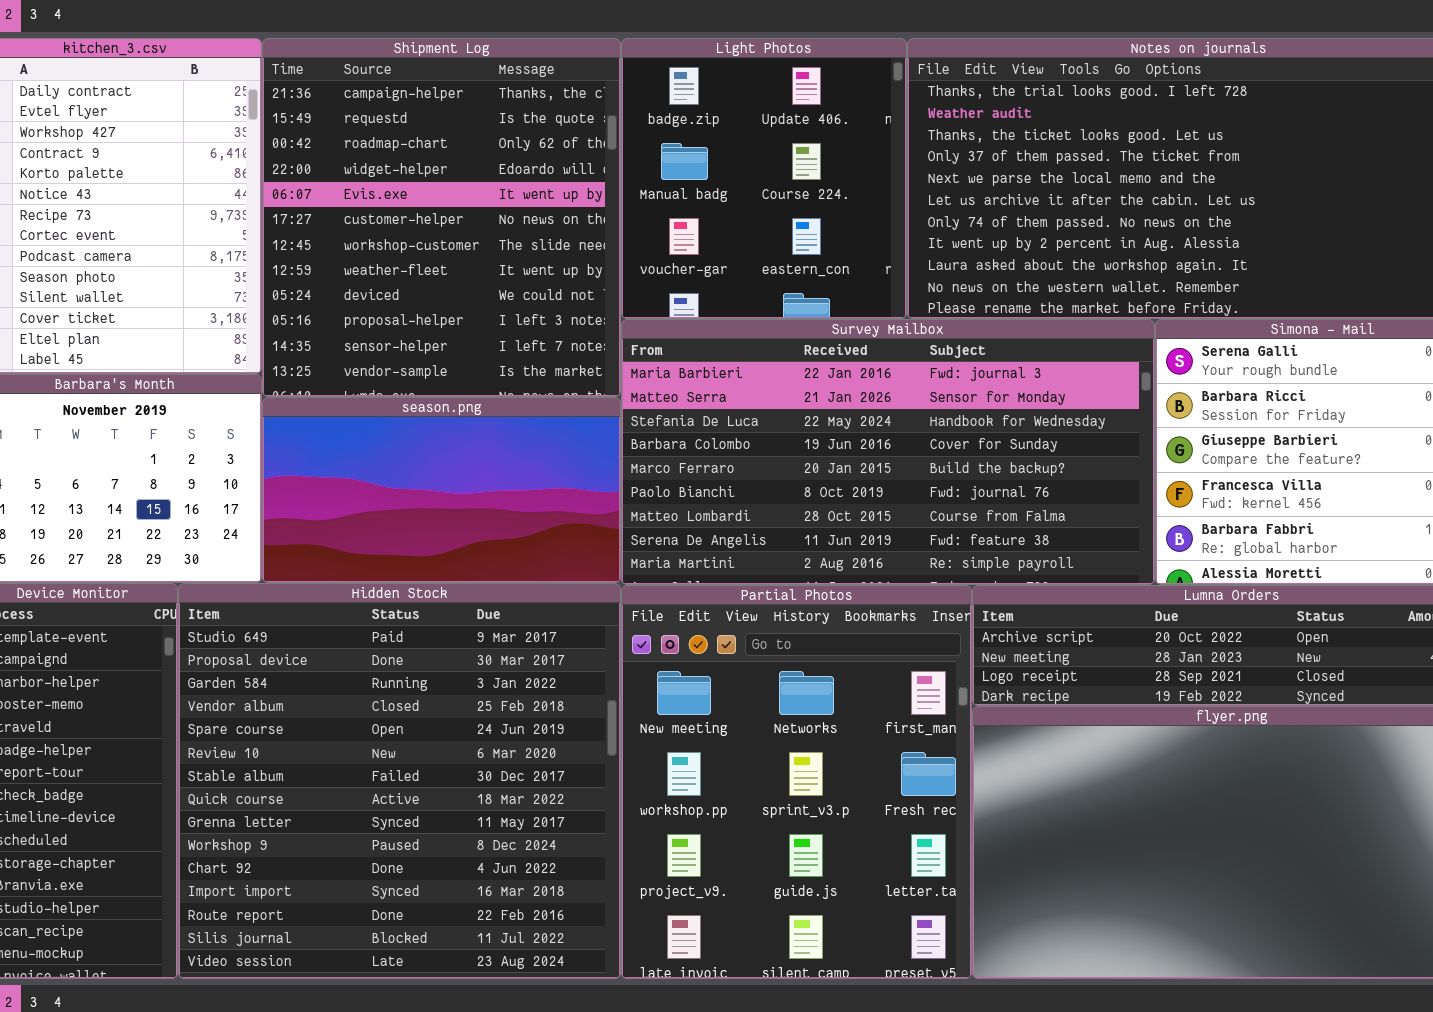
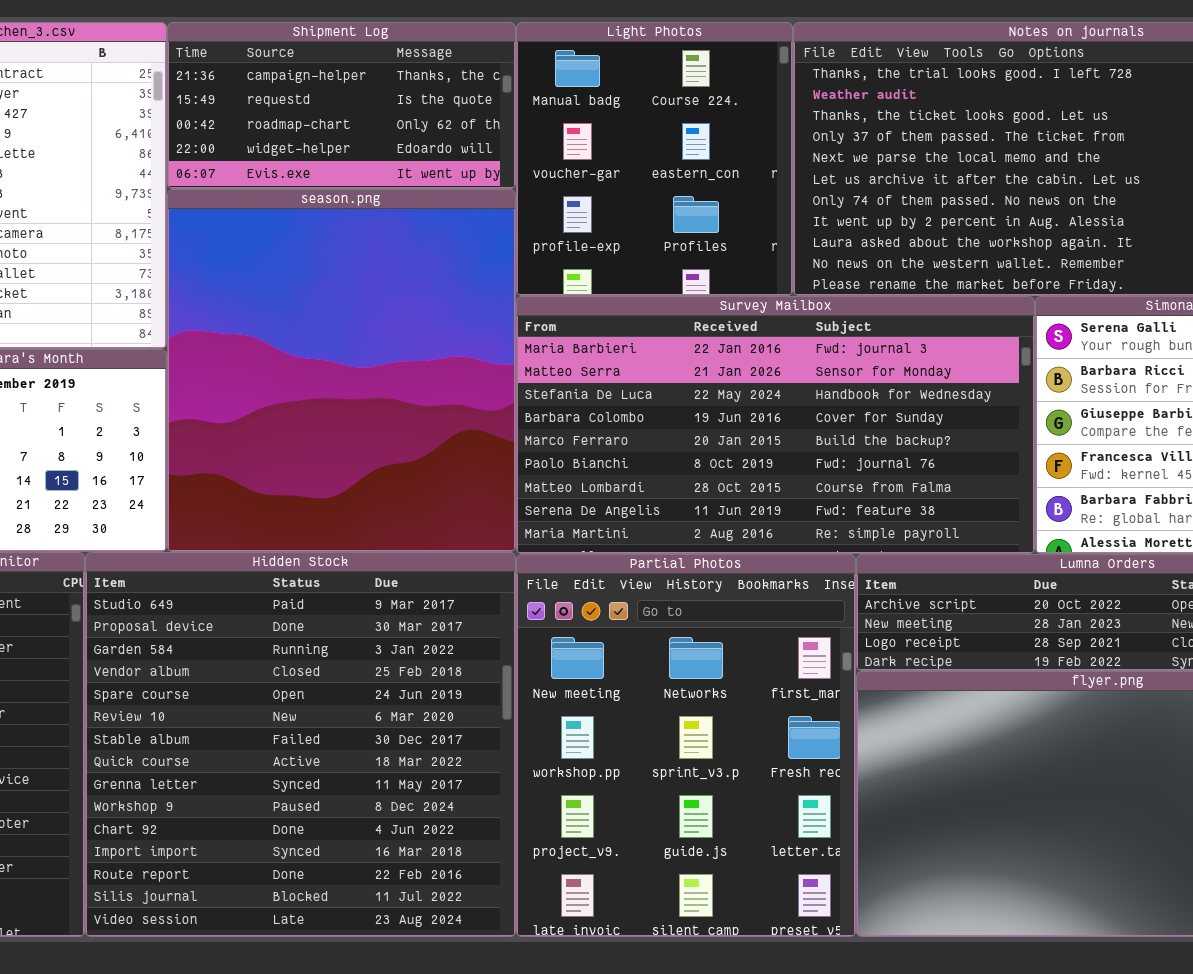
Shipment Log: [262,38,621,397] -> [167,22,516,189], resized
Light Photos: [621,38,907,319] -> [516,22,793,296], scrolled down 1 row
season.png: [262,397,621,583] -> [167,189,516,552], resized

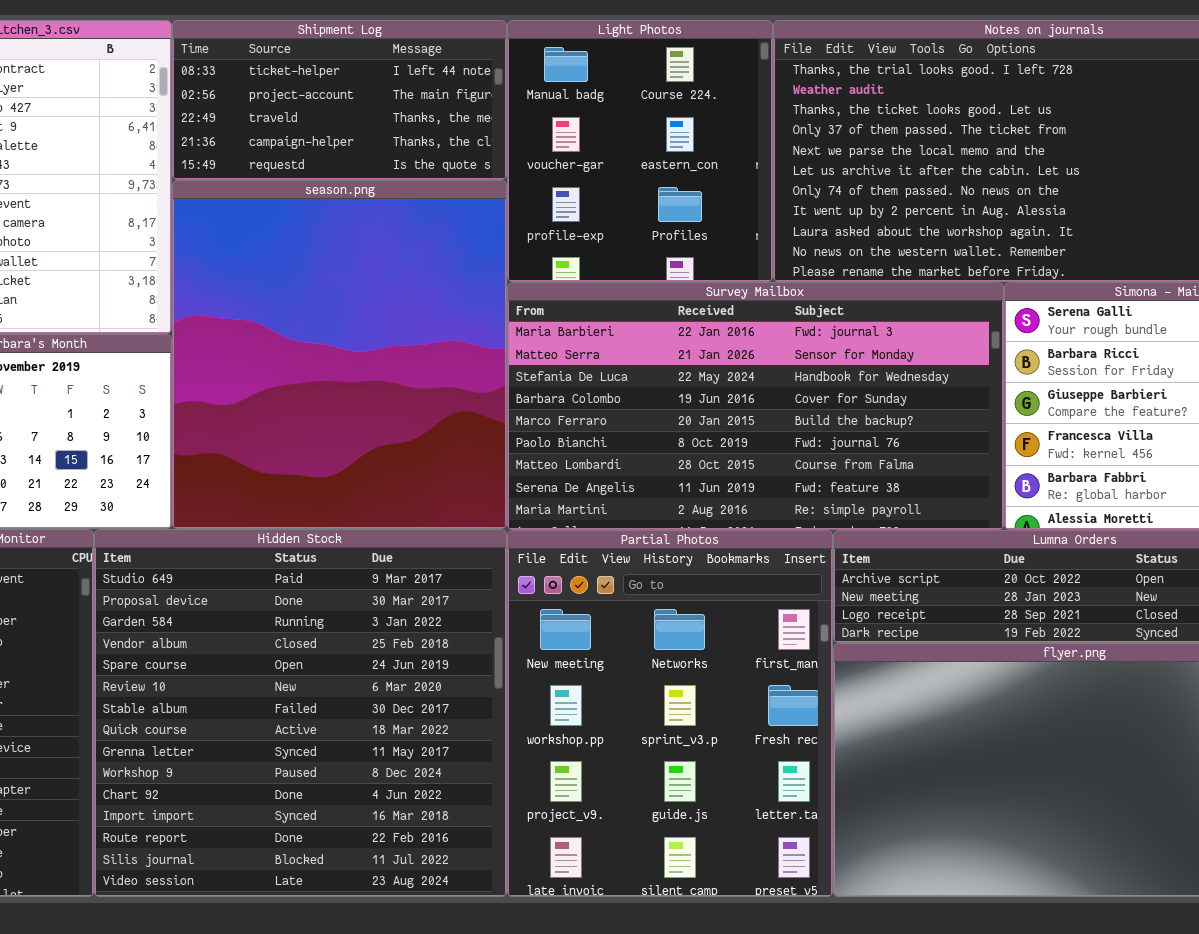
Shipment Log: [167,22,516,189] -> [172,20,507,180], scrolled up 3 rows

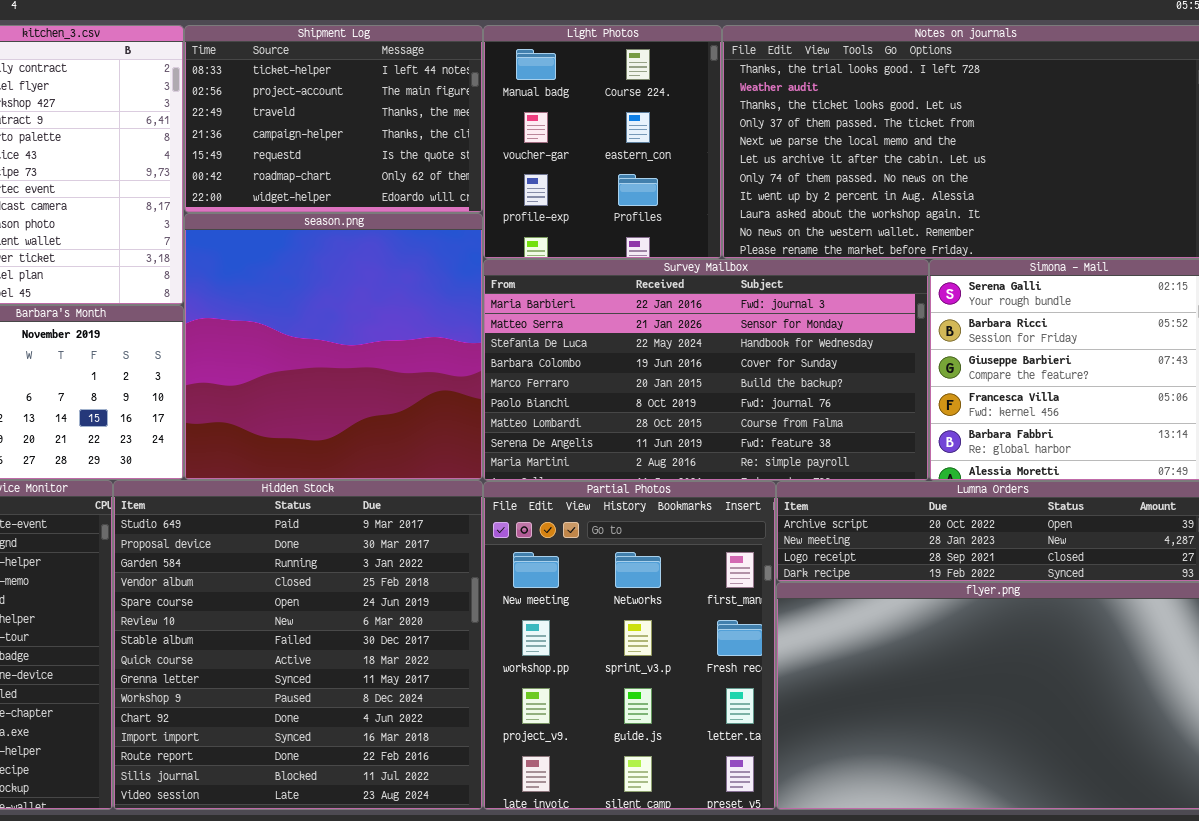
Shipment Log: [172,20,507,180] -> [184,25,483,213], resized
season.png: [172,180,507,529] -> [184,213,483,480], resized

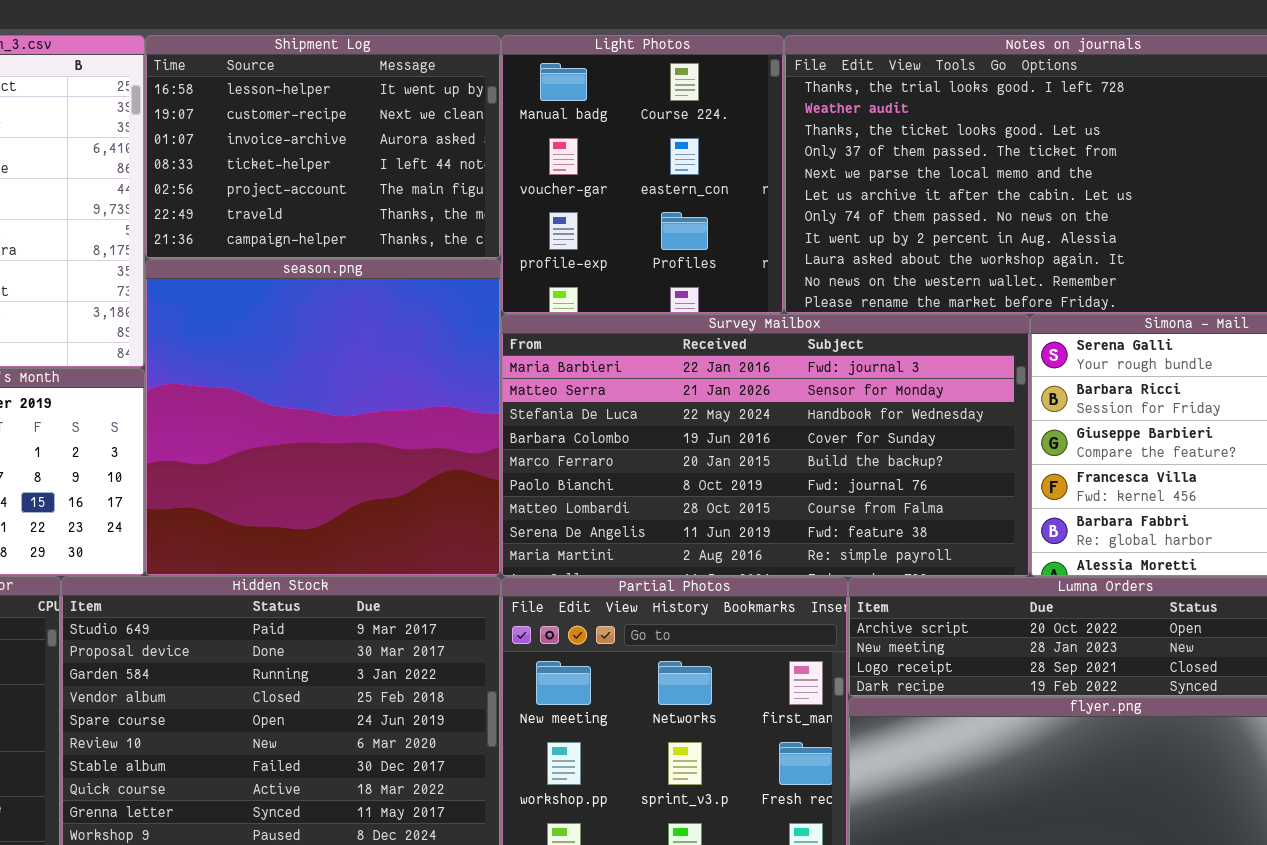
Shipment Log: [184,25,483,213] -> [145,35,501,259], scrolled up 3 rows

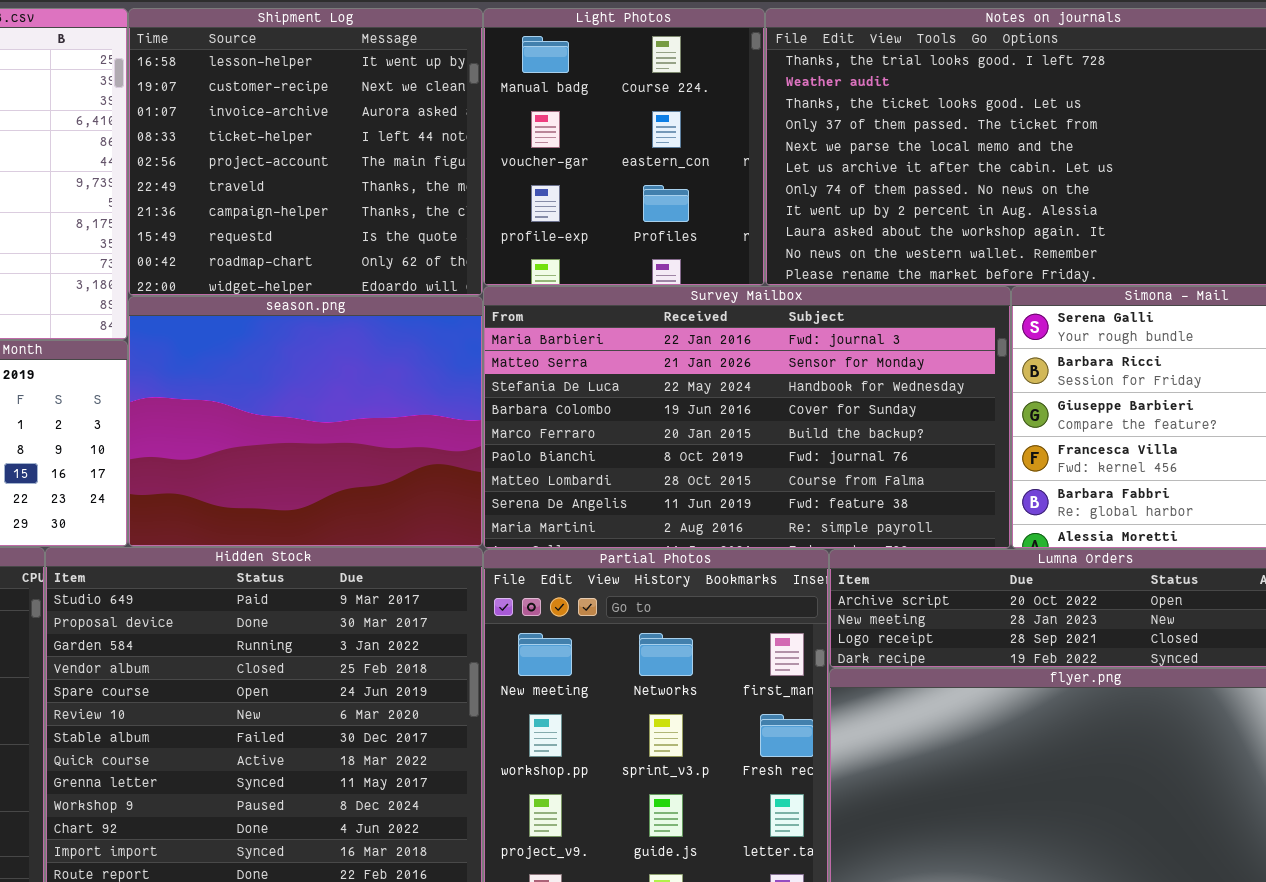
Shipment Log: [145,35,501,259] -> [128,8,483,296], resized
season.png: [145,259,501,576] -> [128,296,483,547], resized

